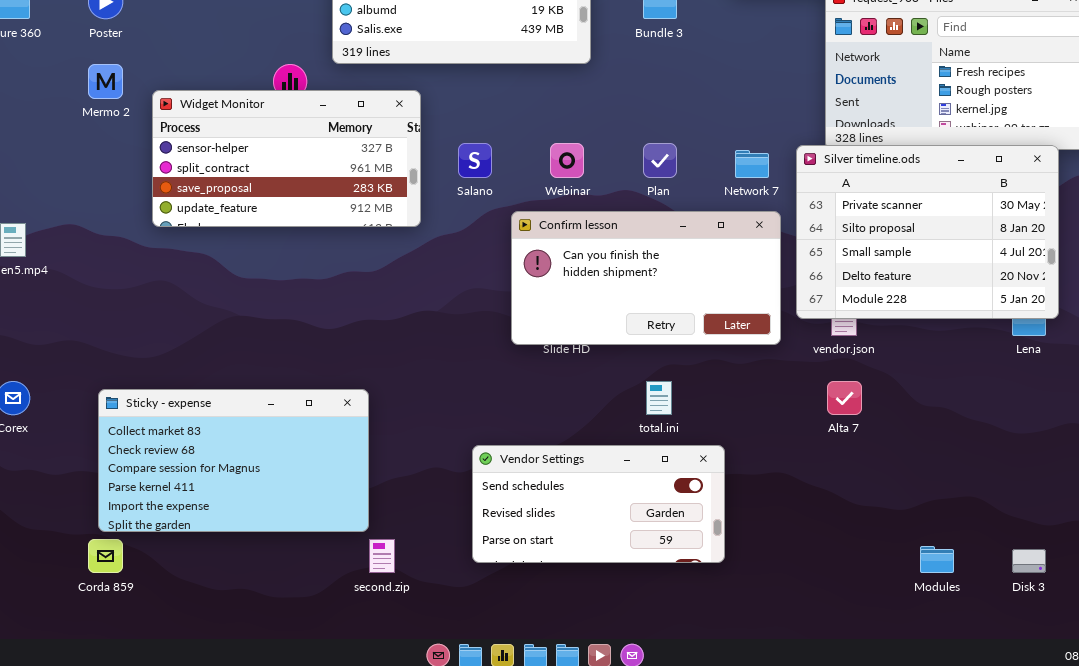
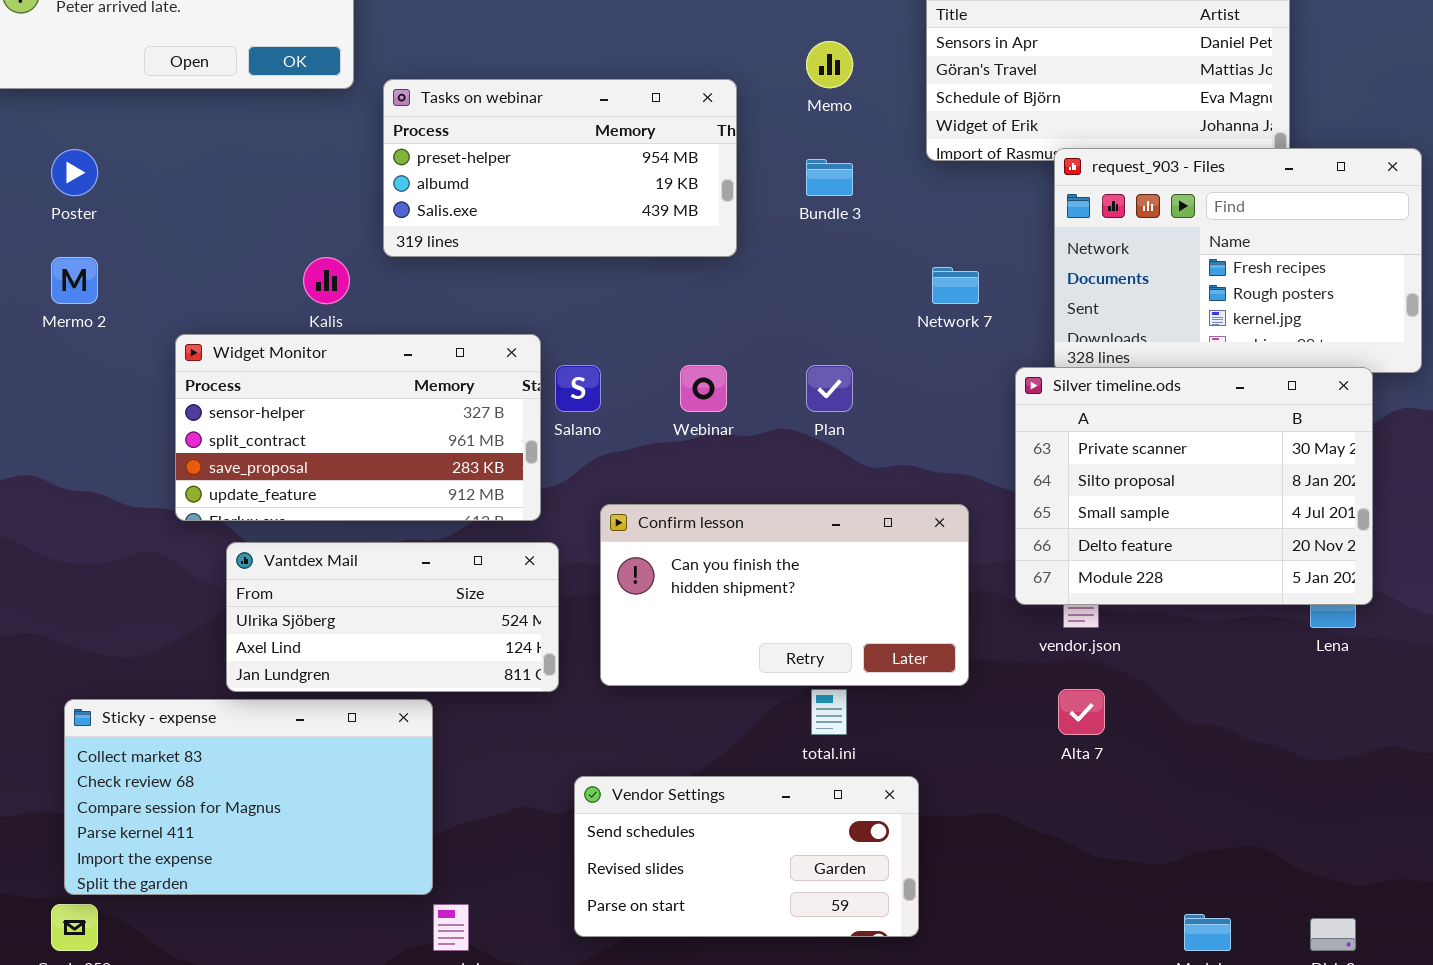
Widget Monitor: [152,90,421,227] -> [175,334,541,521], moved
Network 7: [735,150,769,178] -> [932,267,979,304], moved
Confirm lesson: [511,211,781,345] -> [600,504,969,686], moved
Vantdex Mail: none -> [226,542,559,692], opened

